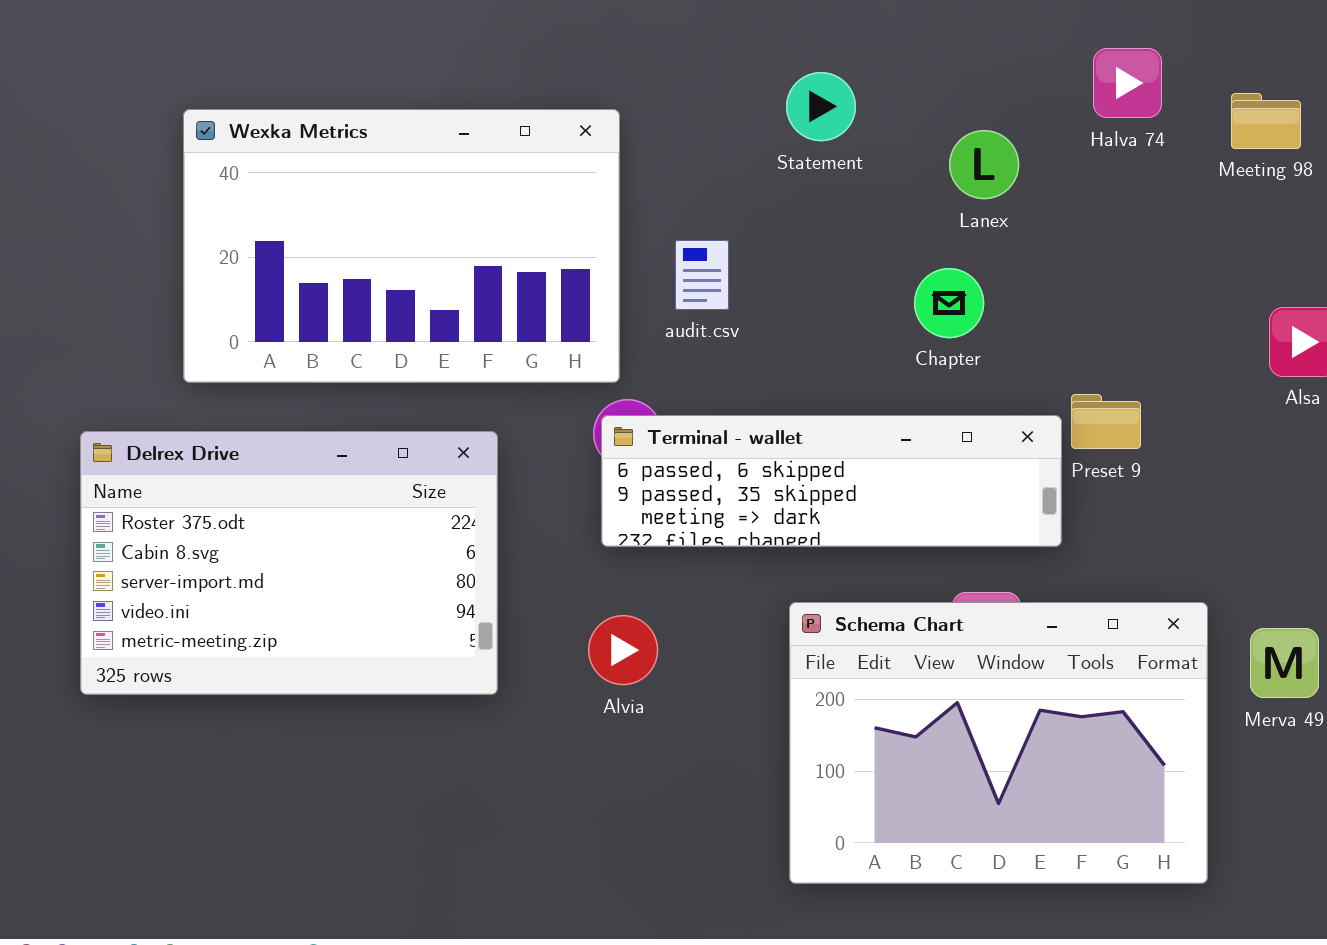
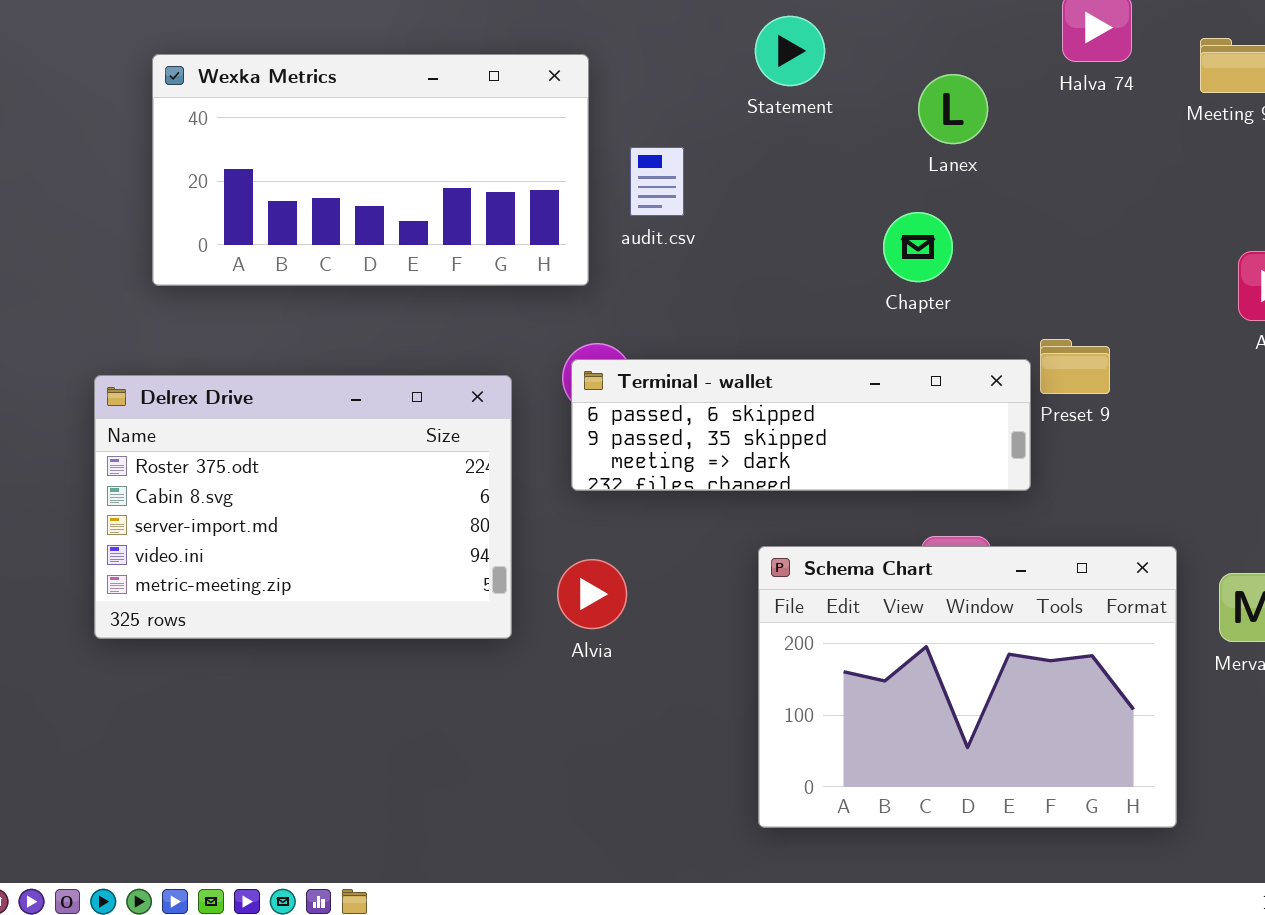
Wexka Metrics: [183,109,620,383] -> [152,54,589,286], resized
audit.csv: [675,240,729,310] -> [630,147,684,216], moved
Delrex Drive: [80,431,498,695] -> [94,375,512,639], moved

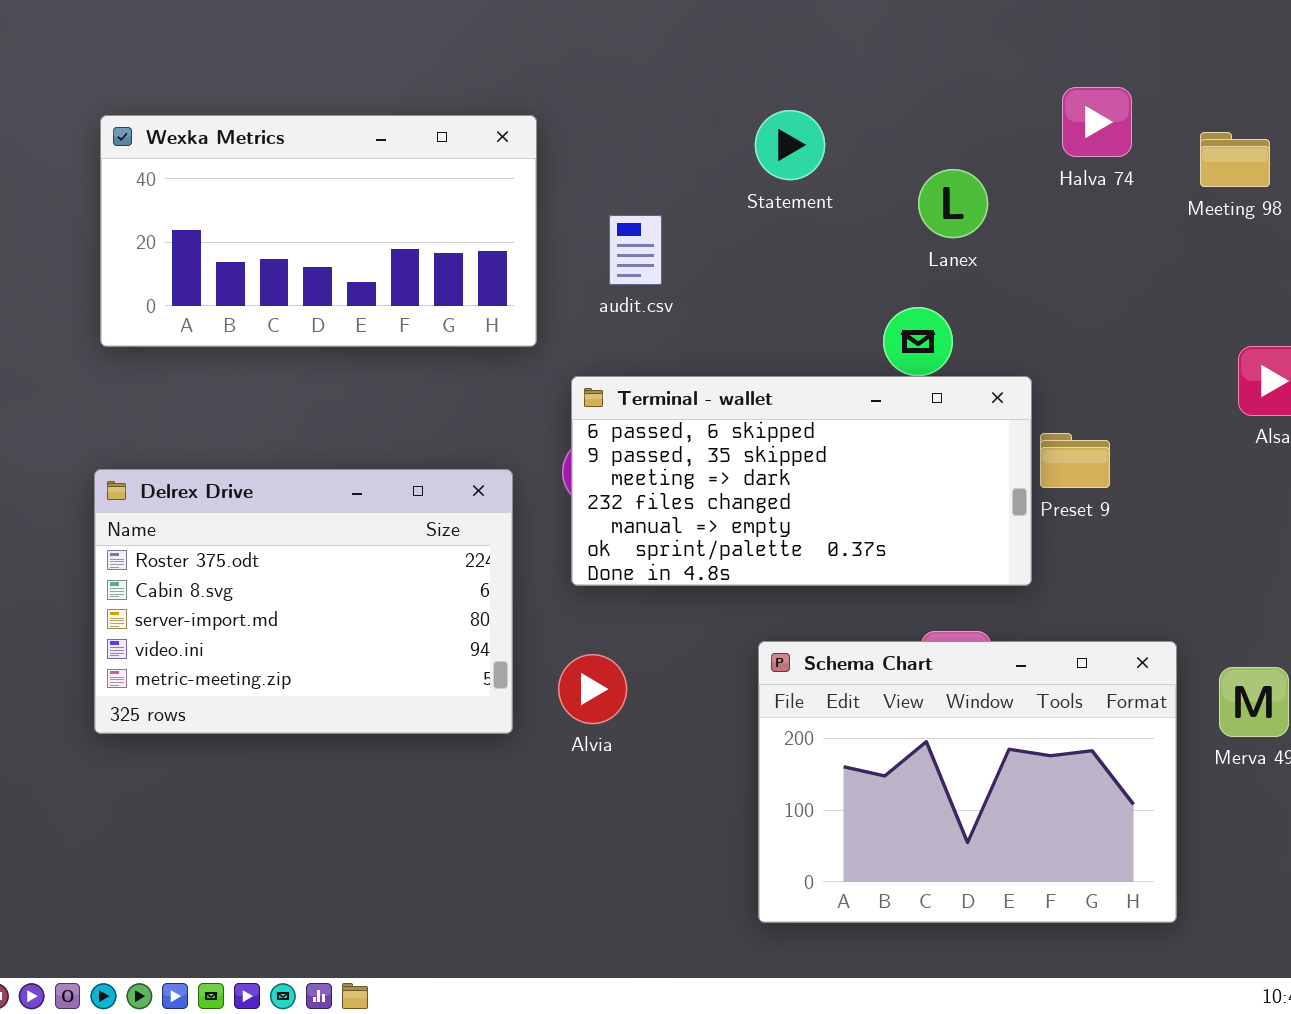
Wexka Metrics: [152,54,589,286] -> [100,115,537,347], moved
audit.csv: [630,147,684,216] -> [609,215,662,285], moved
Terminal - wallet: [571,359,1031,491] -> [571,376,1032,586], resized

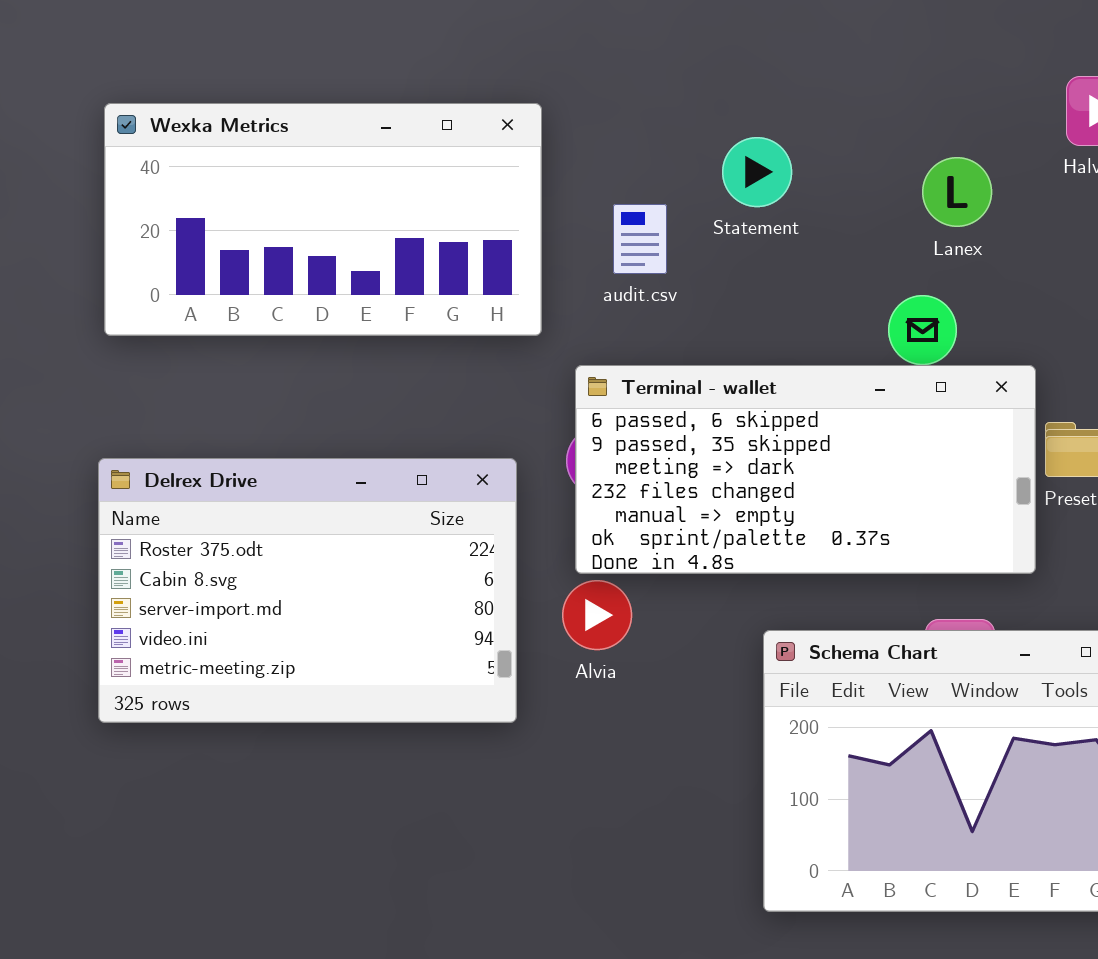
Statement: [755,110,825,180] -> [722,137,792,207], moved
Alvia: [558,654,627,724] -> [562,580,632,650], moved

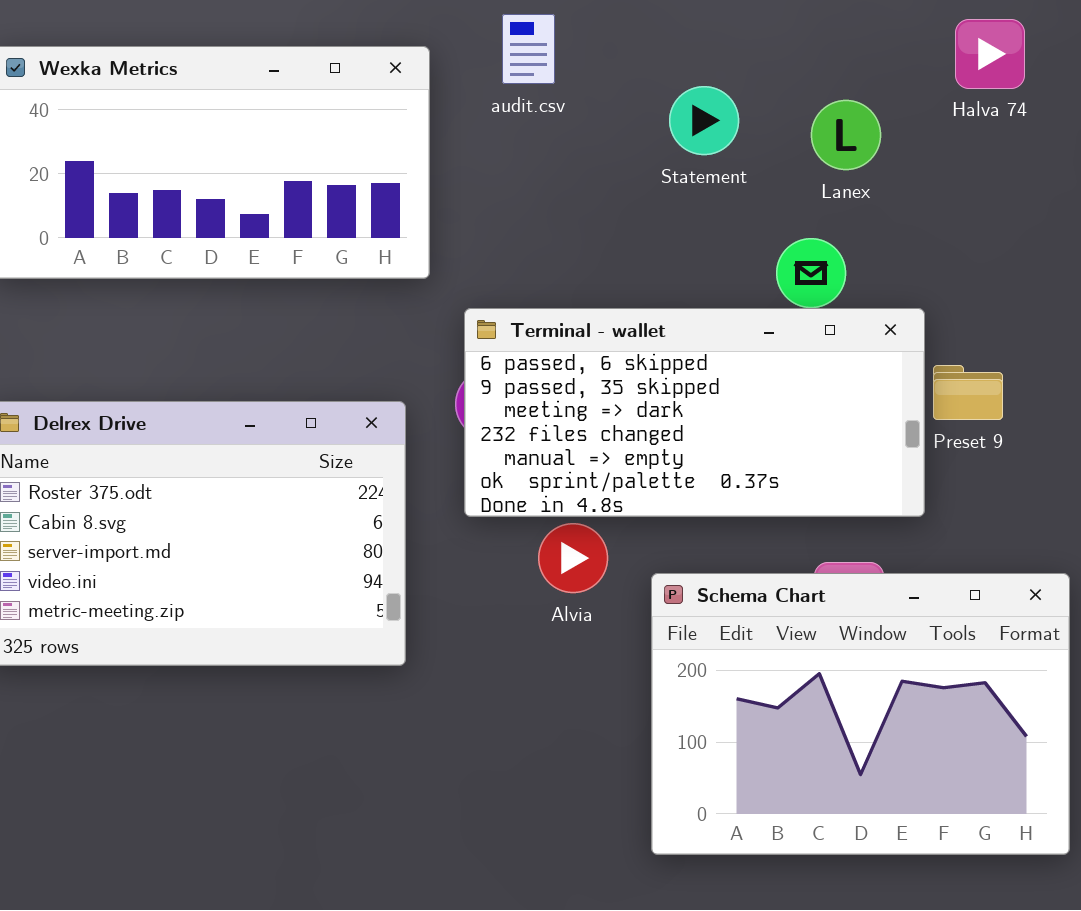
Statement: [722,137,792,207] -> [669,86,739,155], moved
audit.csv: [613,204,667,274] -> [502,14,555,84], moved
Alvia: [562,580,632,650] -> [538,523,608,593], moved

